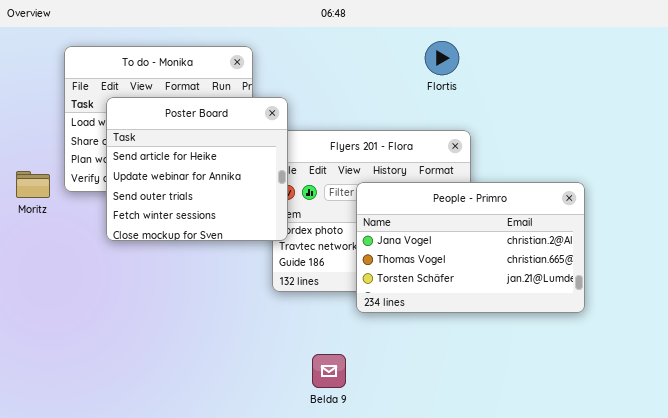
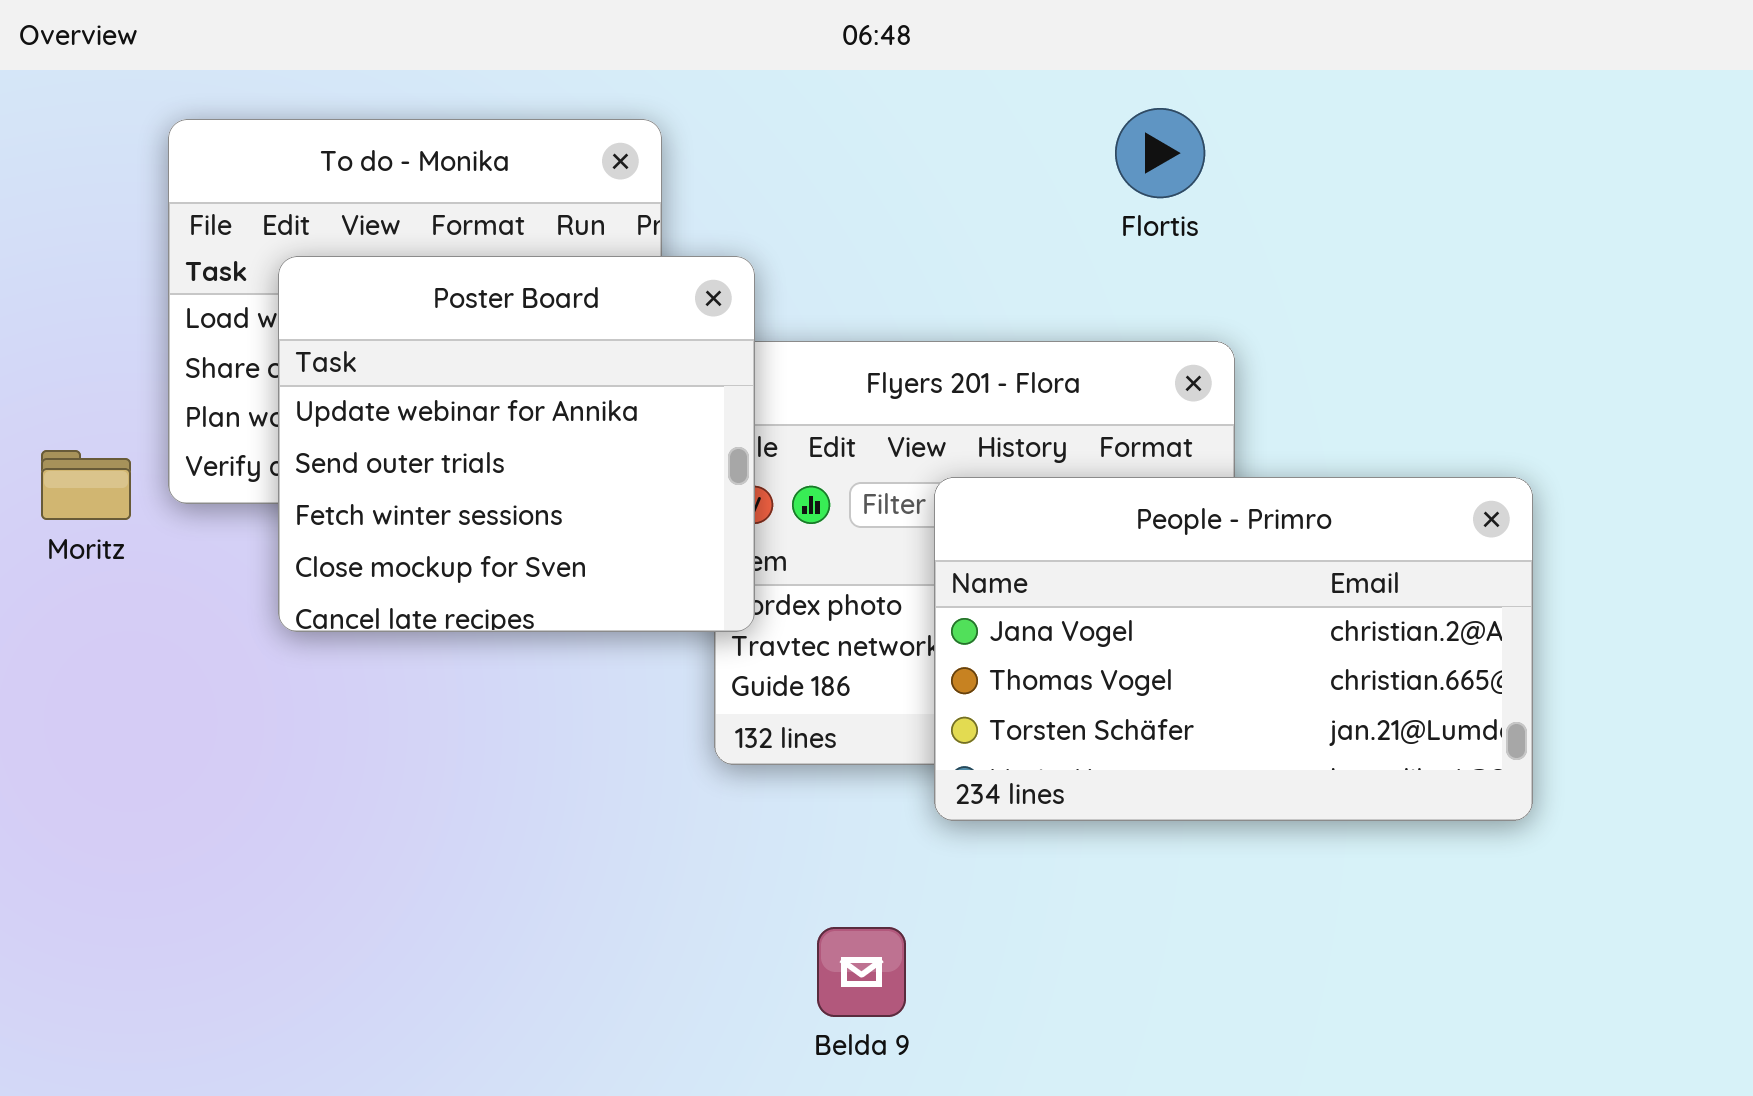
Poster Board: [106,97,288,241] -> [278,256,755,632], scrolled down 1 row

